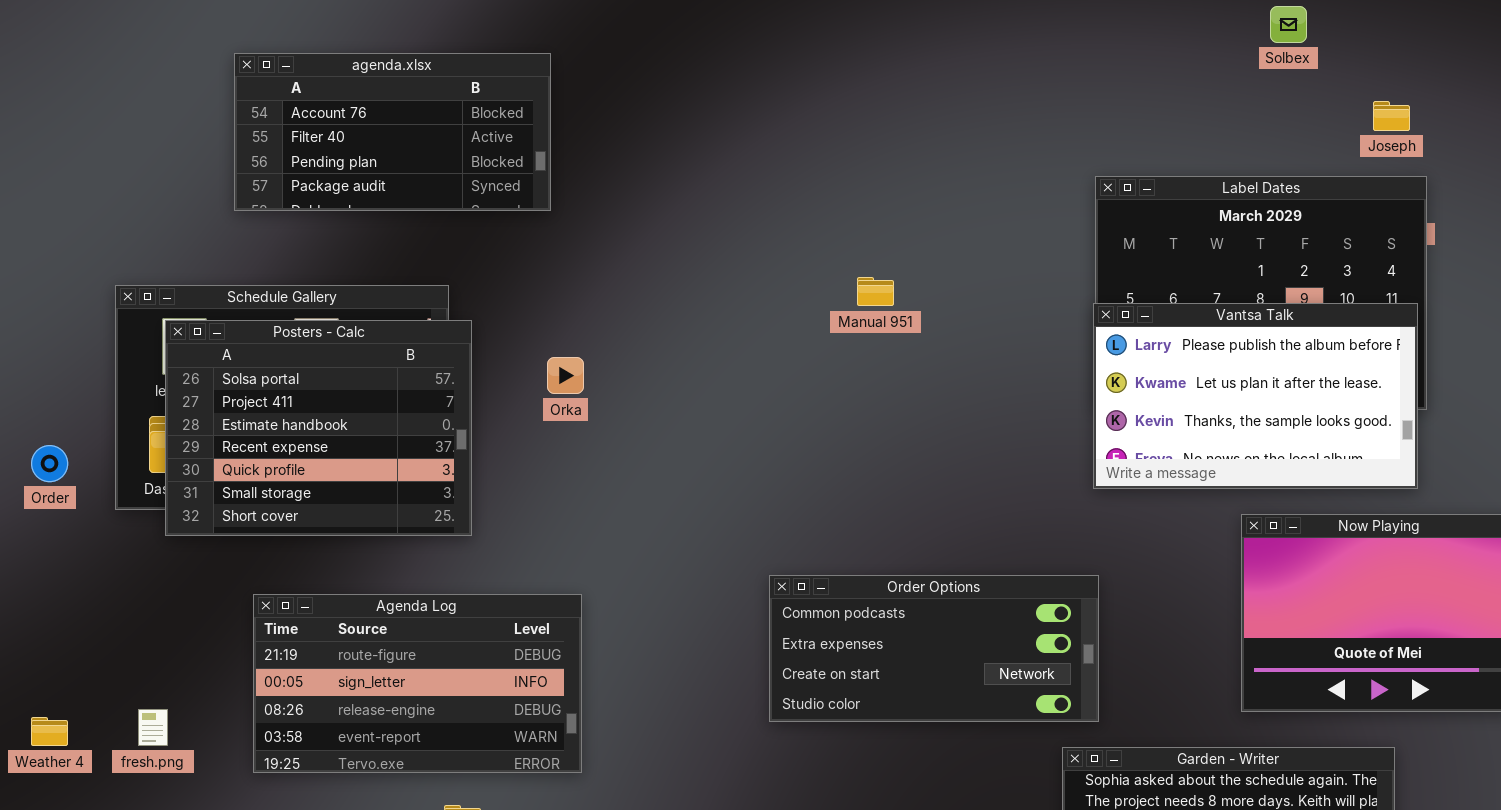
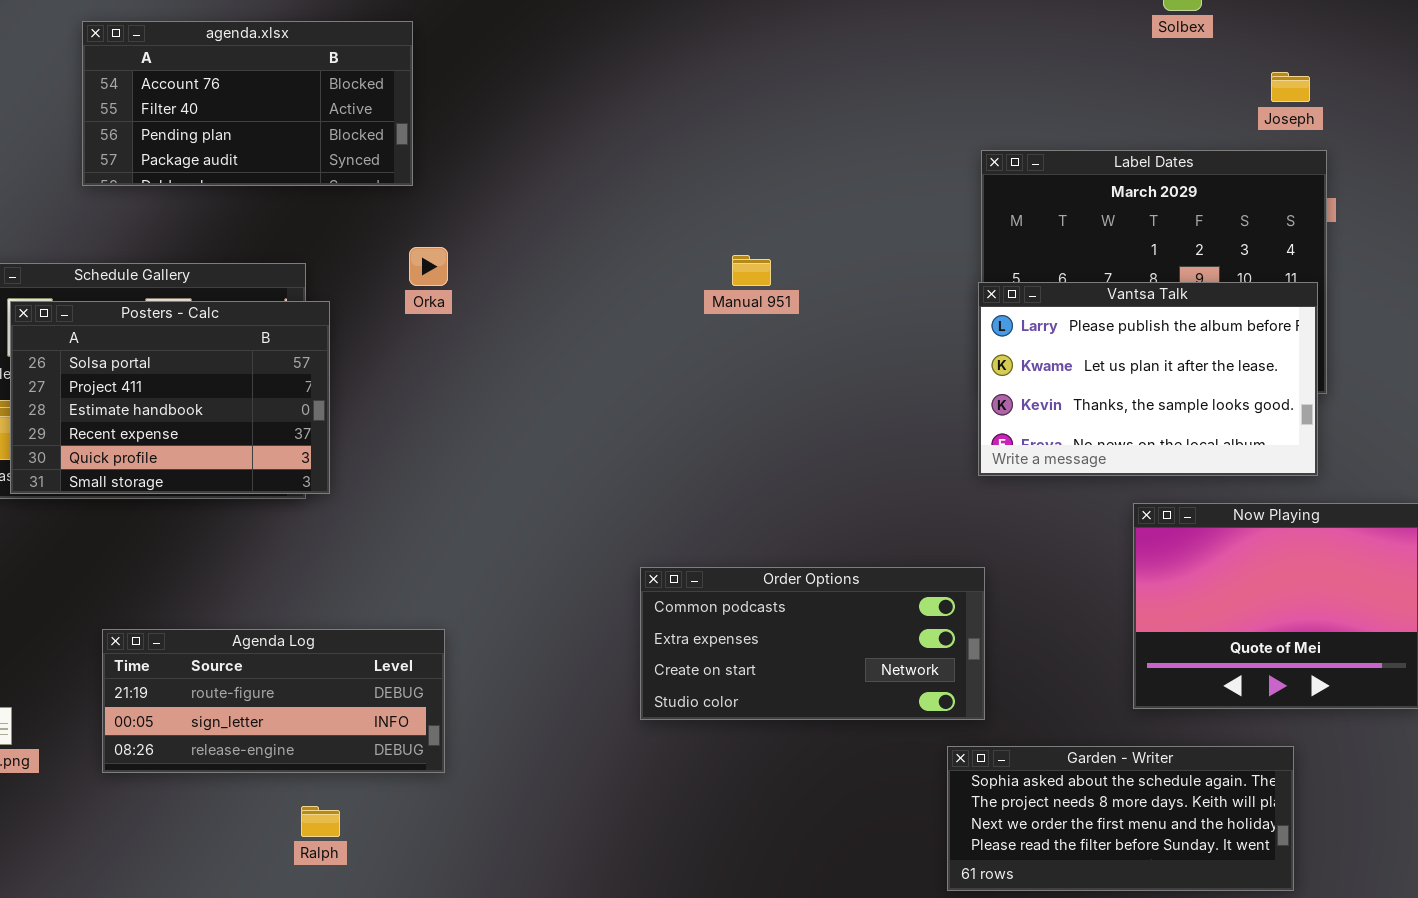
Posters - Calc: [165,320,472,536] -> [10,301,330,494], resized
Orka: [547,357,584,394] -> [409,247,448,286], moved
Agenda Log: [253,594,582,773] -> [102,629,445,773], resized

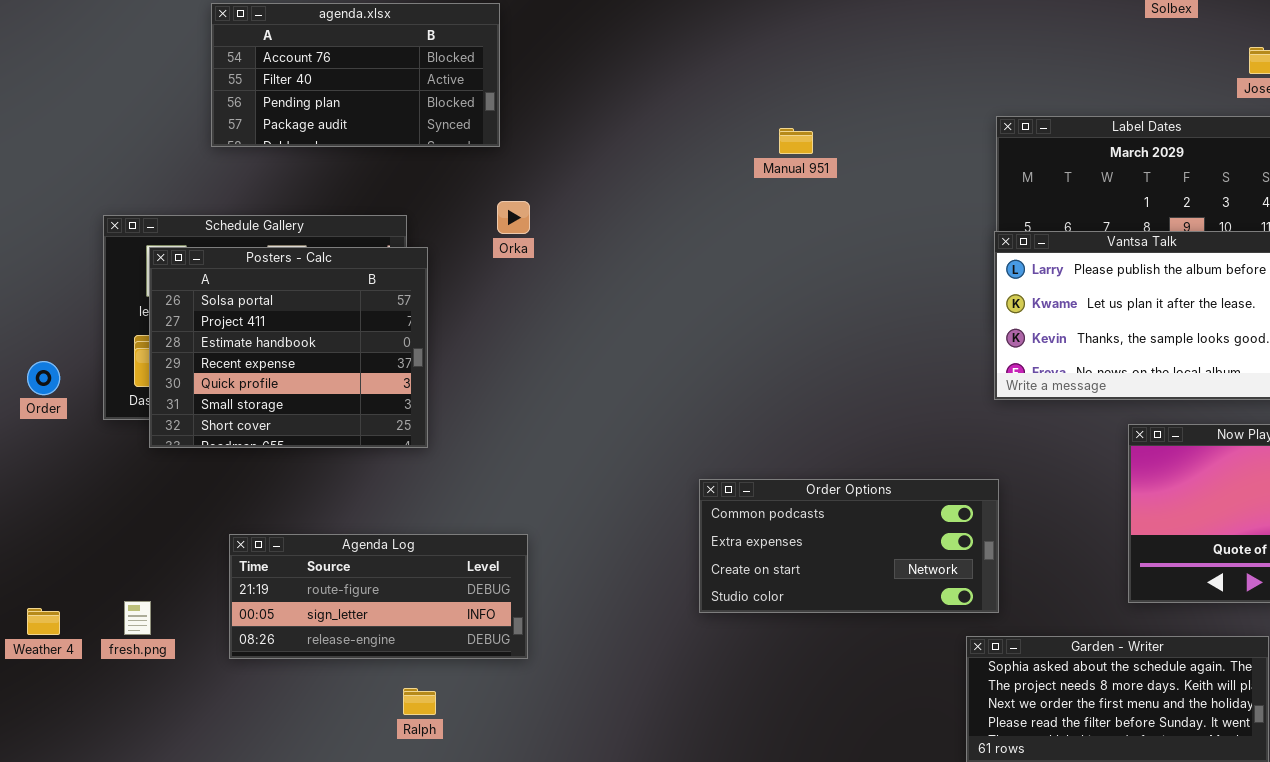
Manual 951: [732,255,771,286] -> [779,128,813,154], moved
Posters - Calc: [10,301,330,494] -> [149,247,428,448], resized

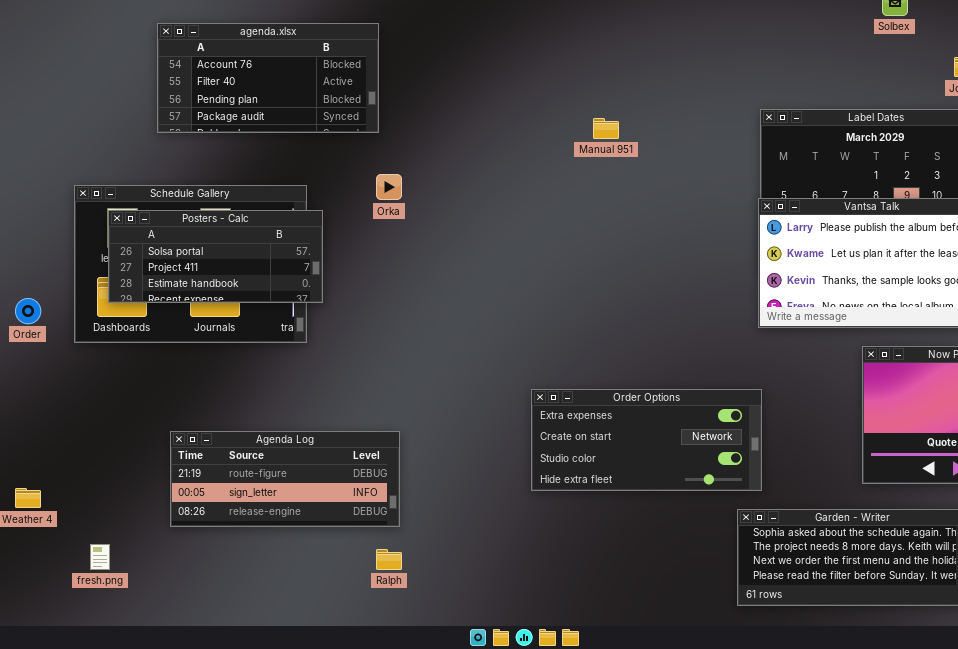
Posters - Calc: [149,247,428,448] -> [108,210,323,303], resized
Order Options: [699,479,999,613] -> [531,389,762,491], scrolled down 1 row
fresh.png: [124,601,151,635] -> [90,544,110,570], moved
Ralph: [403,688,436,715] -> [376,549,402,570], moved

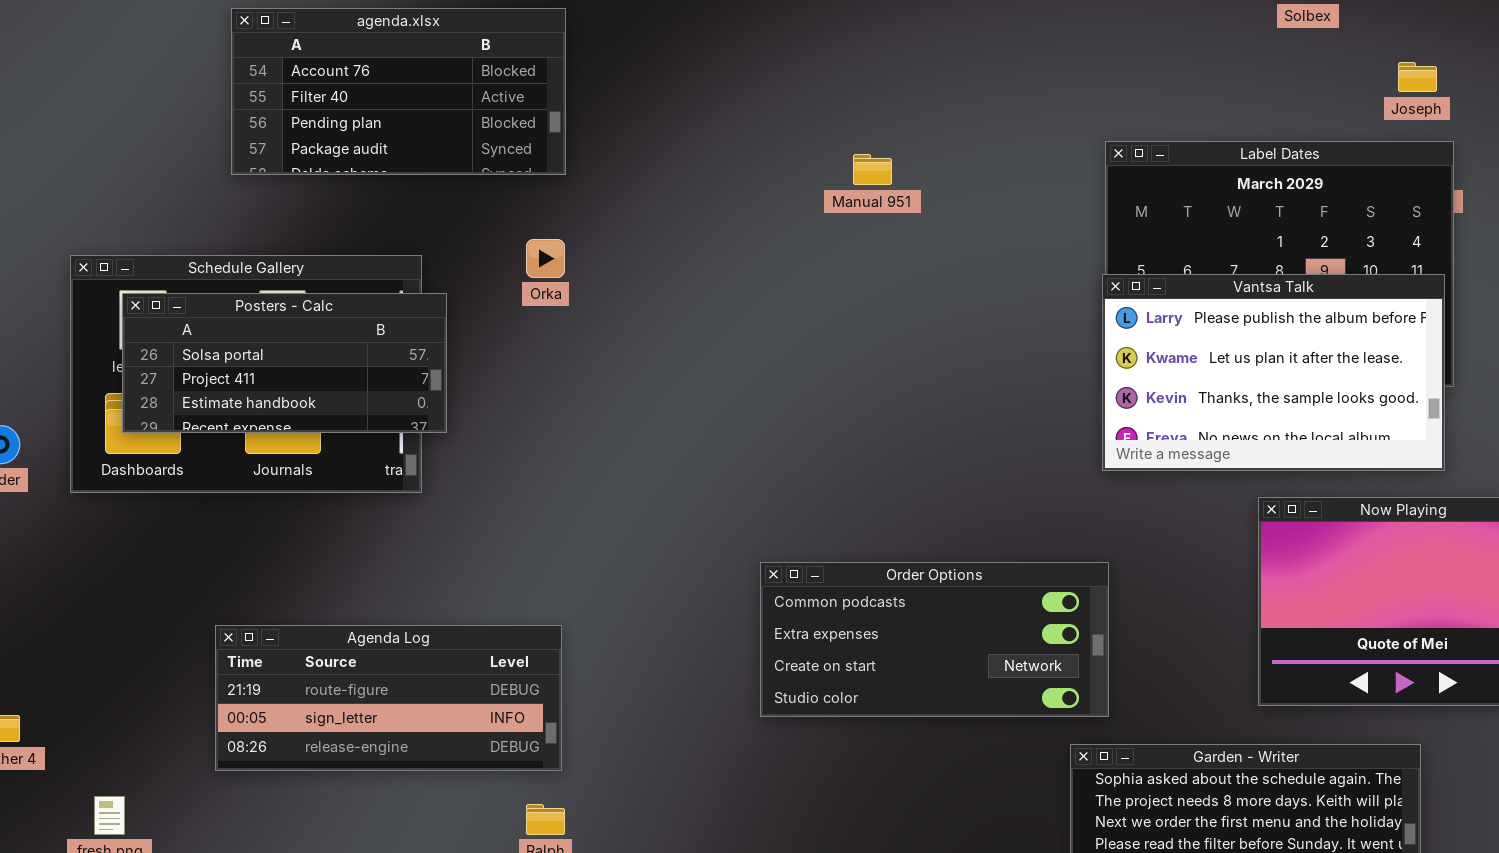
agenda.xlsx: [157,23,379,133] -> [231,8,566,175], moved
Order Options: [531,389,762,491] -> [760,562,1109,717], scrolled up 1 row

